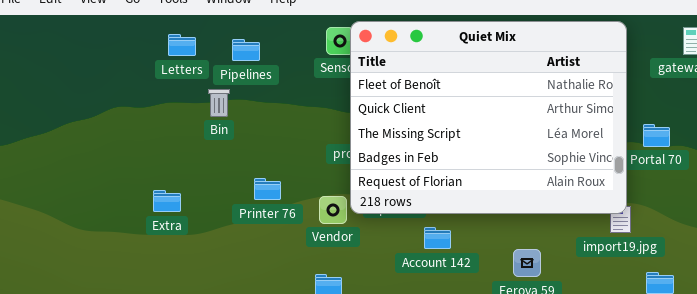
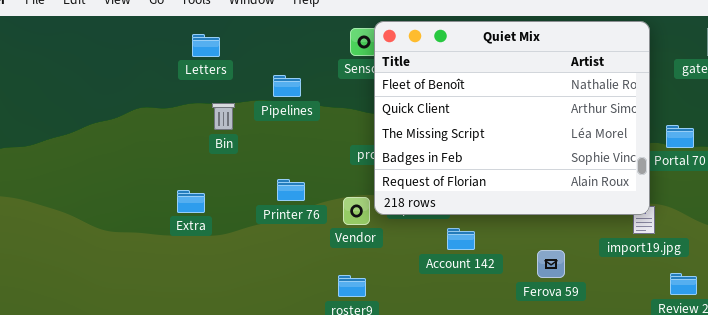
Pipelines: [232,39,260,61] -> [273,75,301,97], moved
Bin: [208,89,230,117] -> [212,103,235,130], moved

